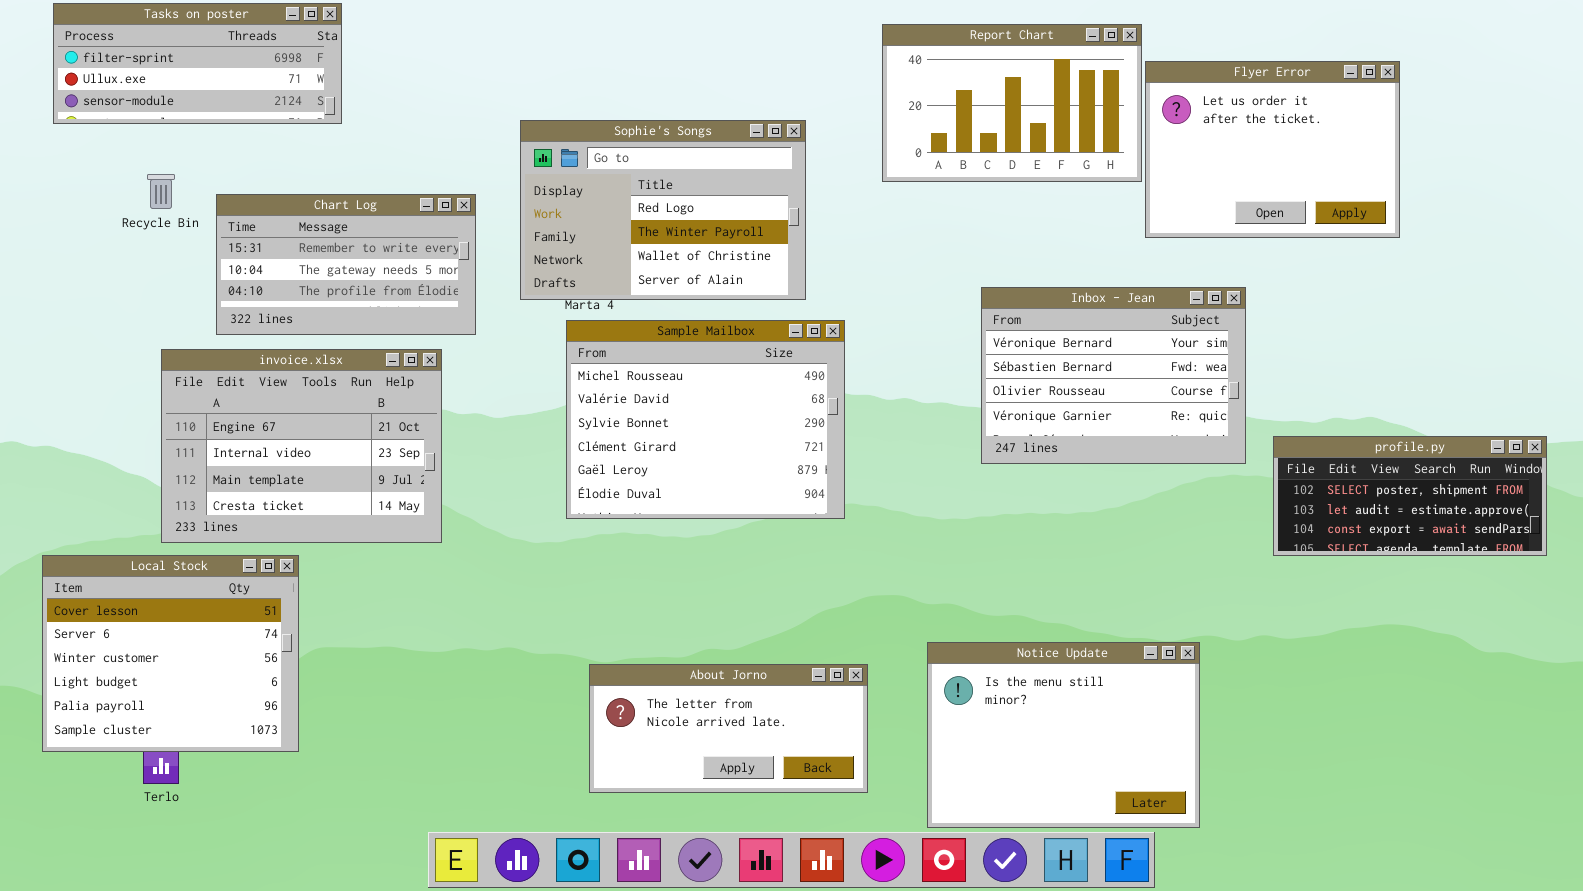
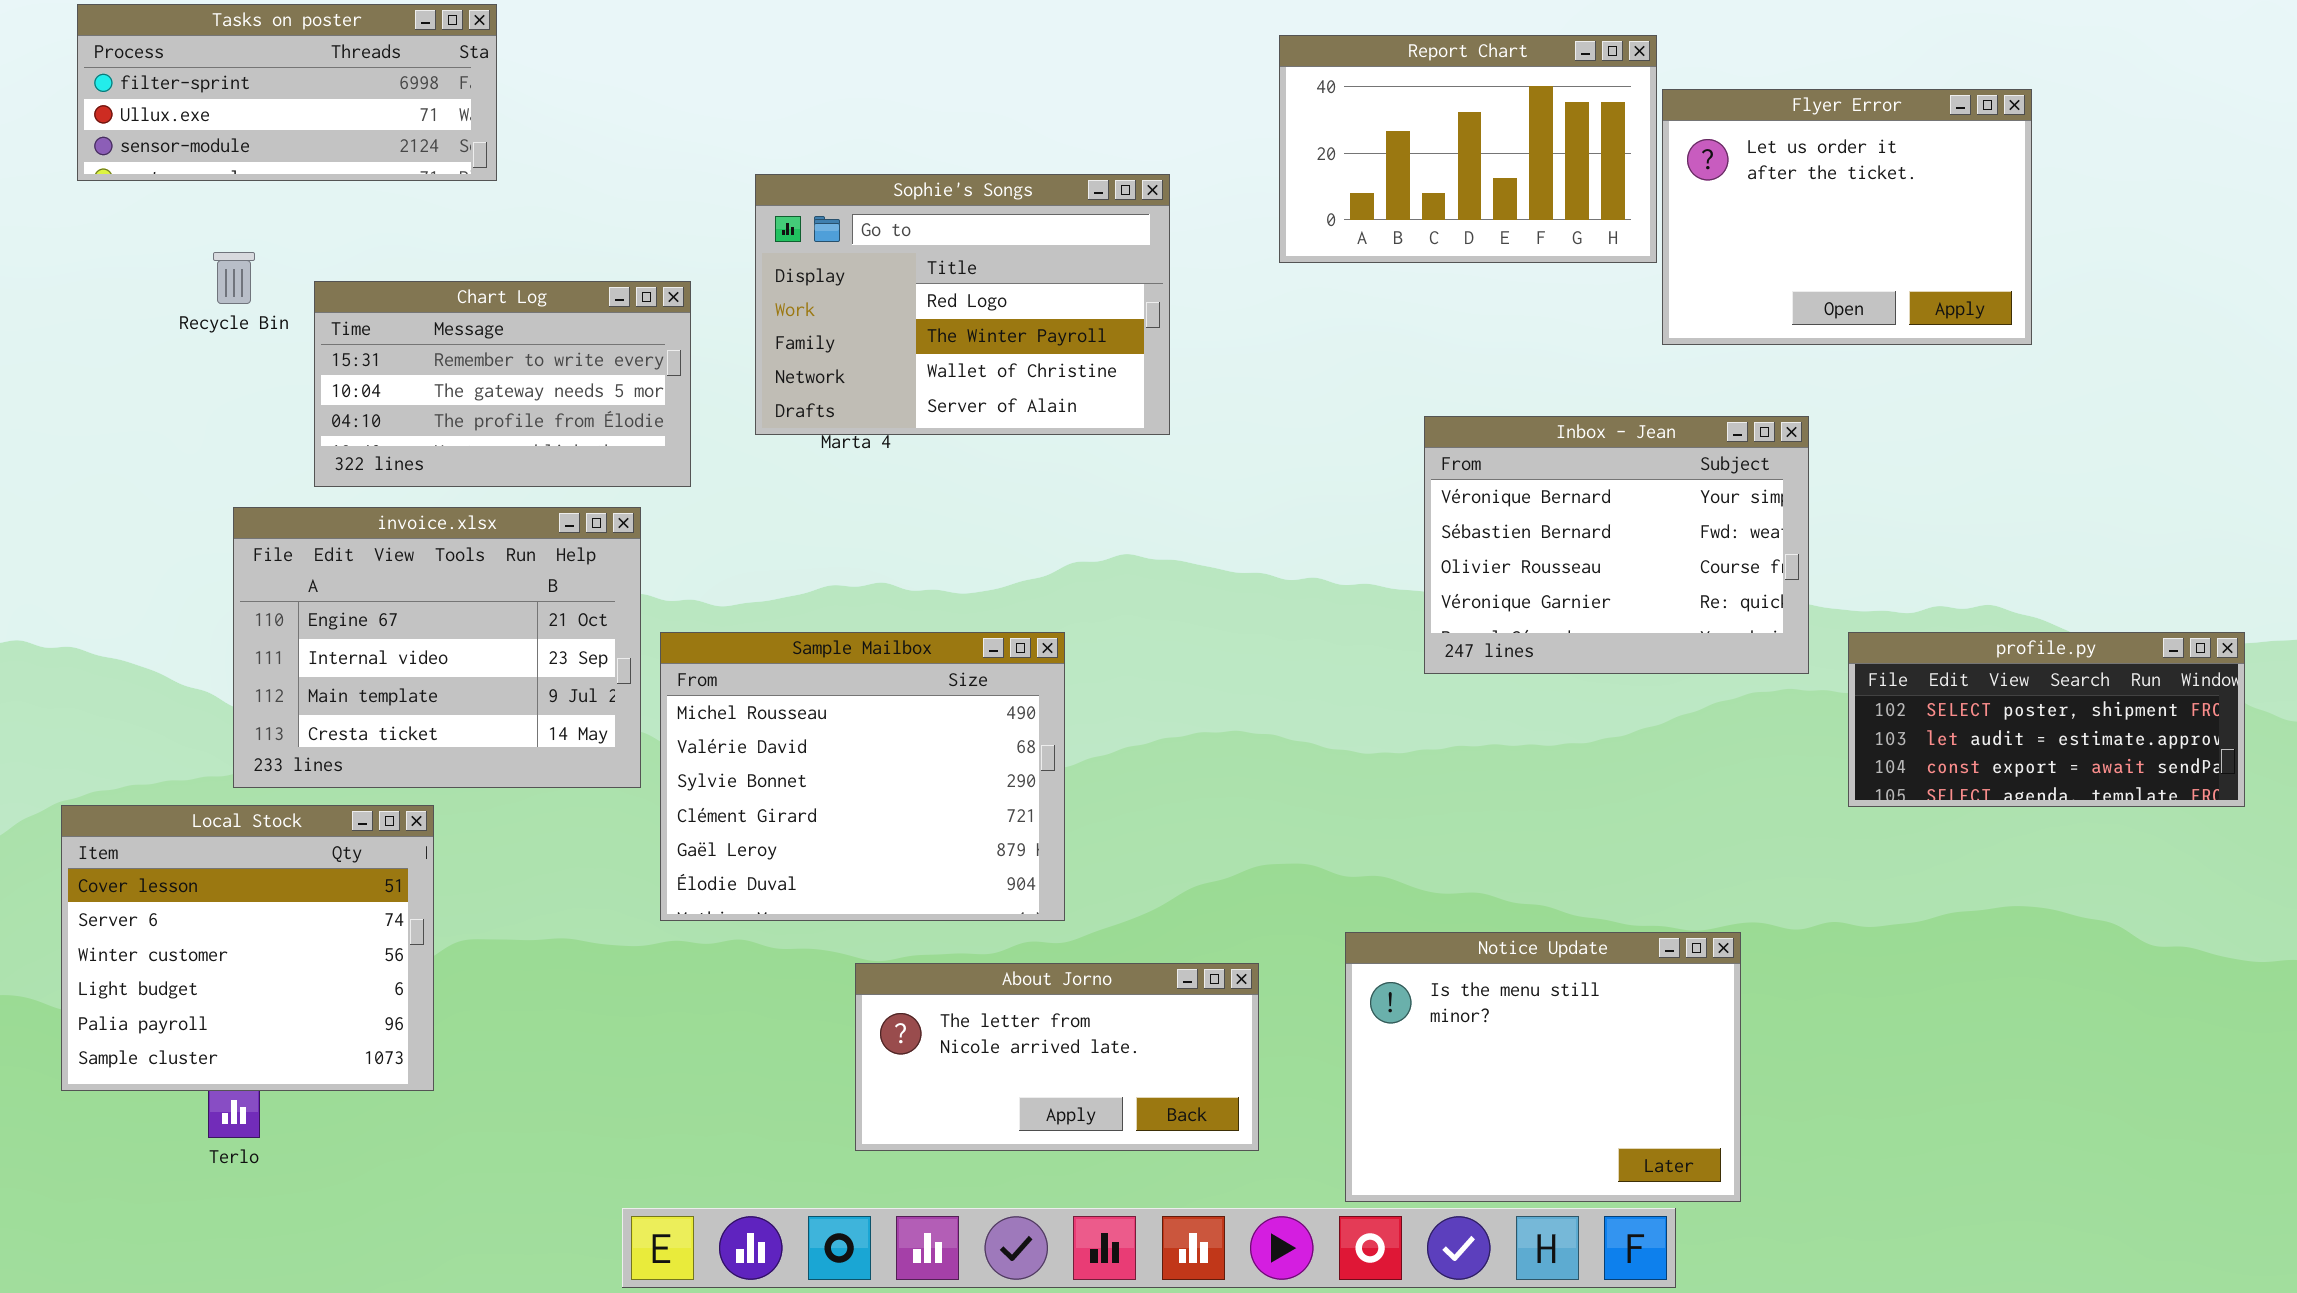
Sample Mailbox: [566,320,845,519] -> [660,632,1065,921], moved

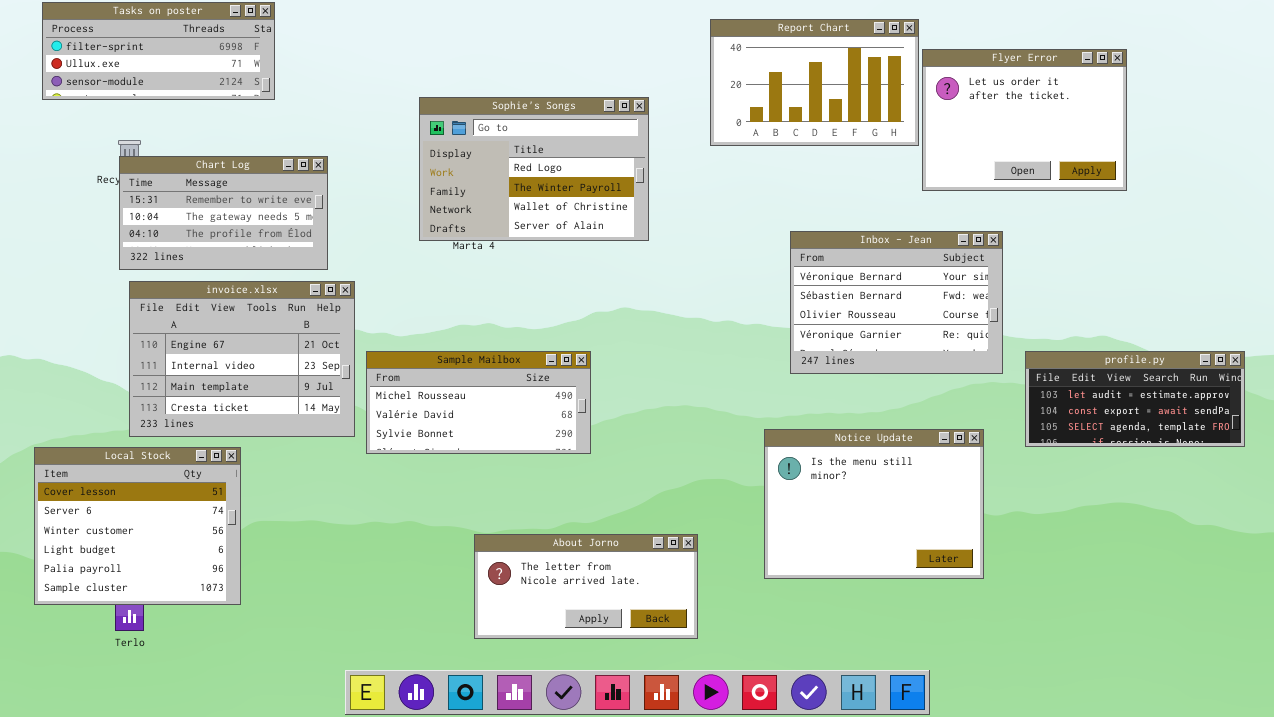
Chart Log: [314,281,691,487] -> [119,156,328,270], moved
Sample Mailbox: [660,632,1065,921] -> [366,351,591,454], resized
profile.py: [1848,632,2245,807] -> [1025,351,1245,447], scrolled down 1 row
Notice Update: [1345,932,1741,1202] -> [764,429,984,579], moved

